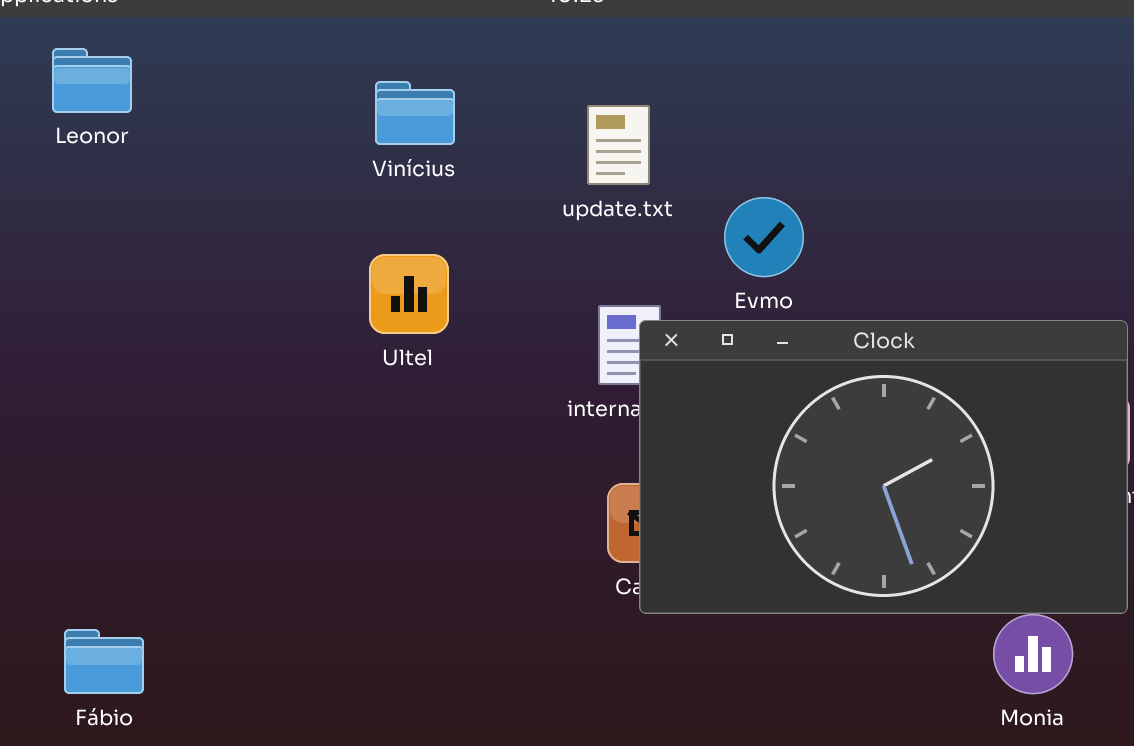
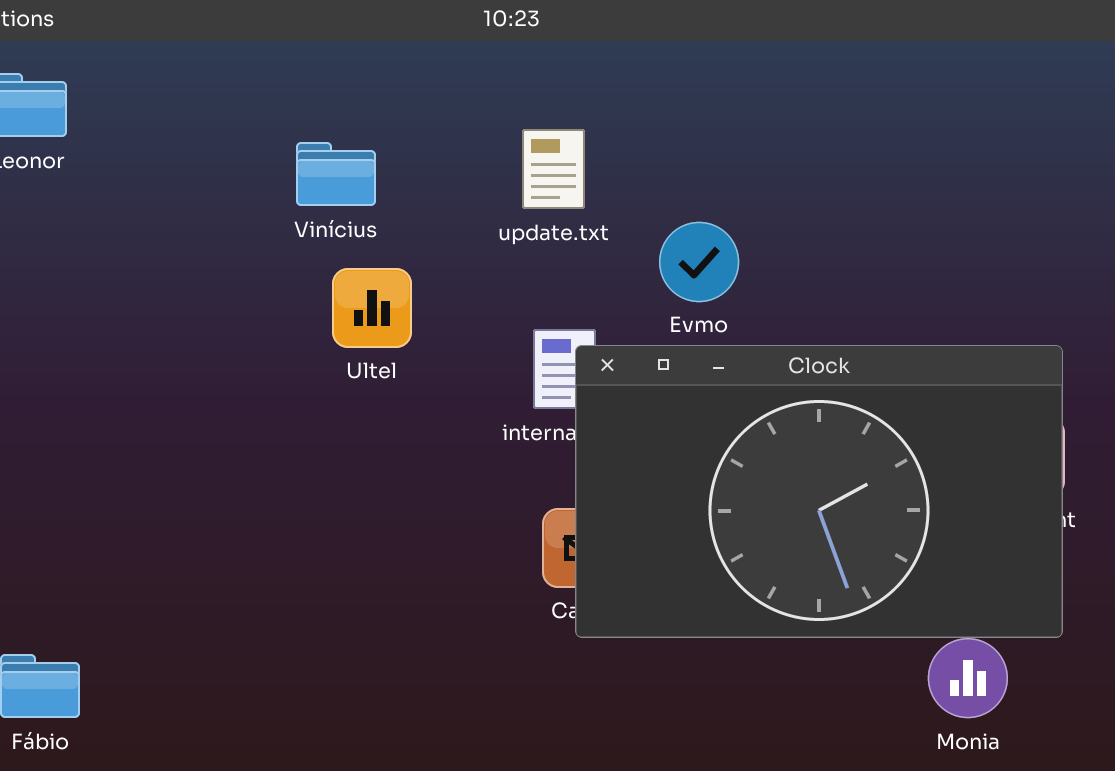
Vinícius: [375,81,455,145] -> [296,142,376,206], moved
Ultel: [369,254,449,334] -> [332,268,412,348], moved

